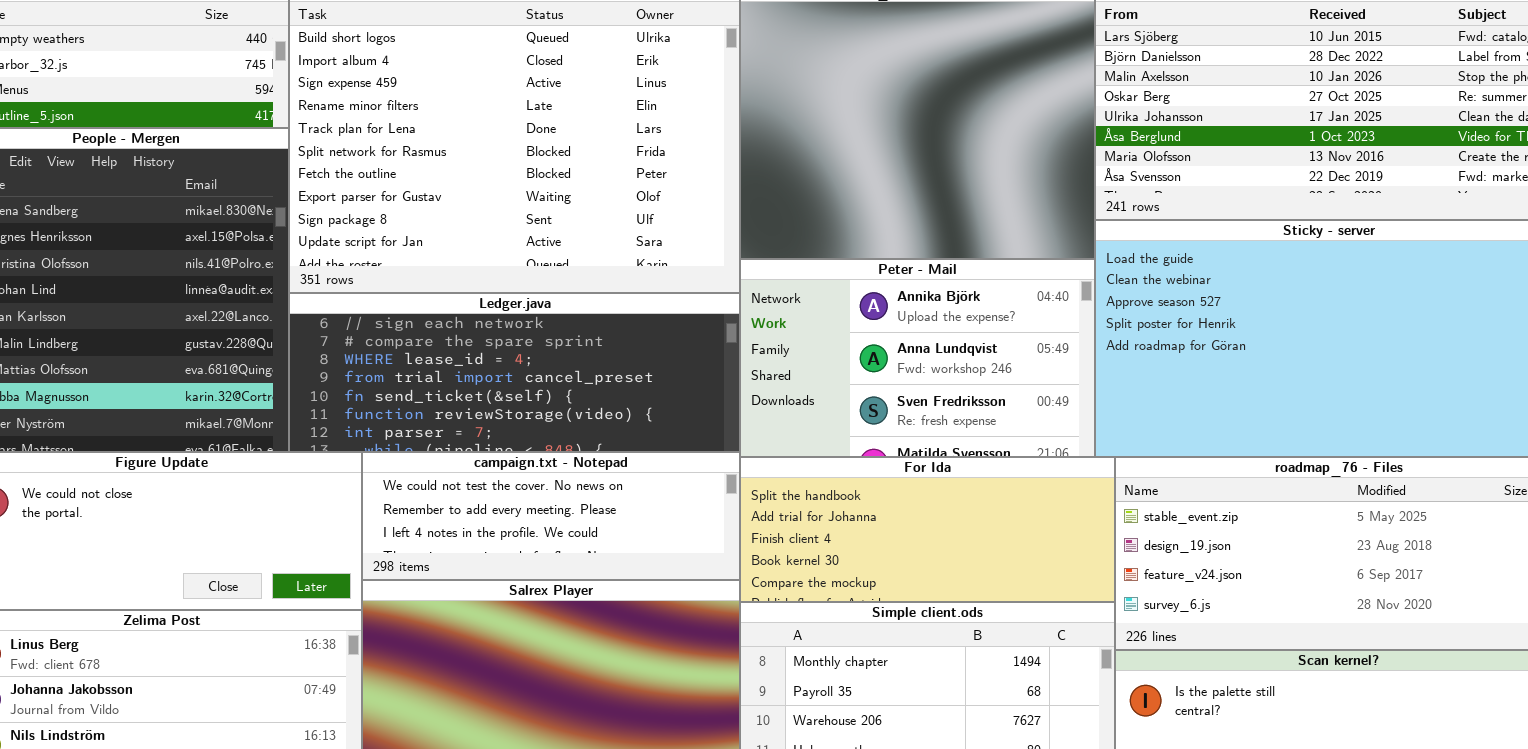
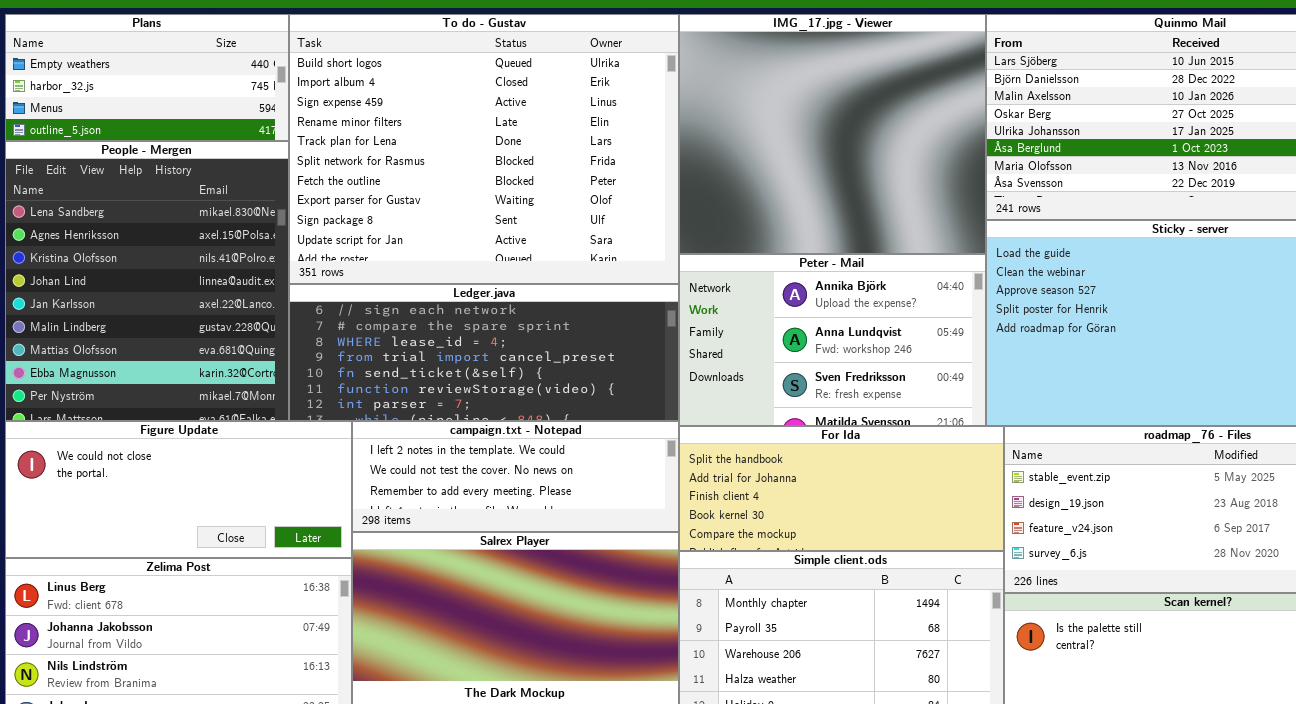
campaign.txt - Notepad: [362,452,740,580] -> [352,421,679,532], scrolled up 1 row

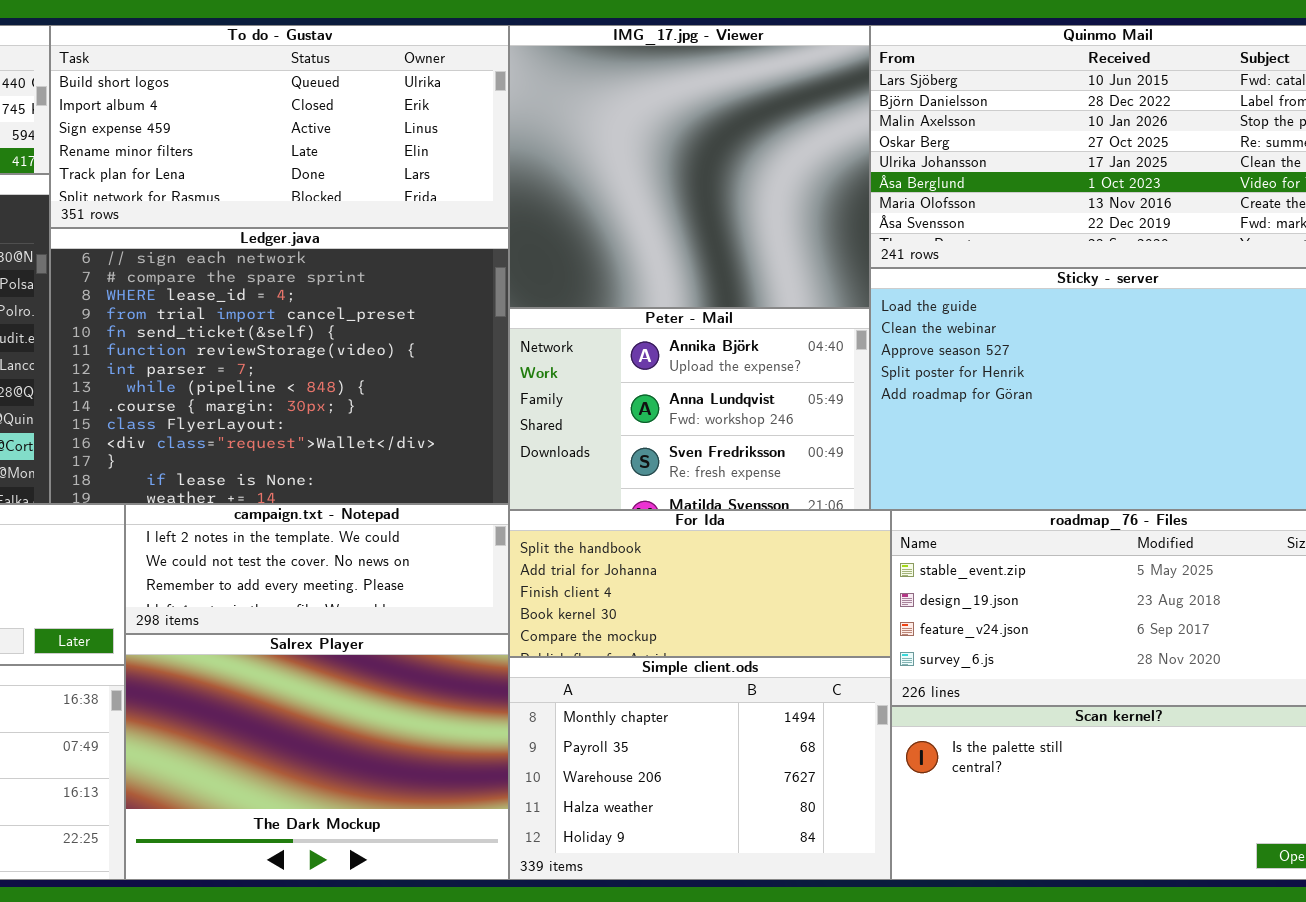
To do - Gustav: [289,14,679,284] -> [50,25,509,228], resized
Ledger.java: [289,284,679,421] -> [50,228,509,504], resized

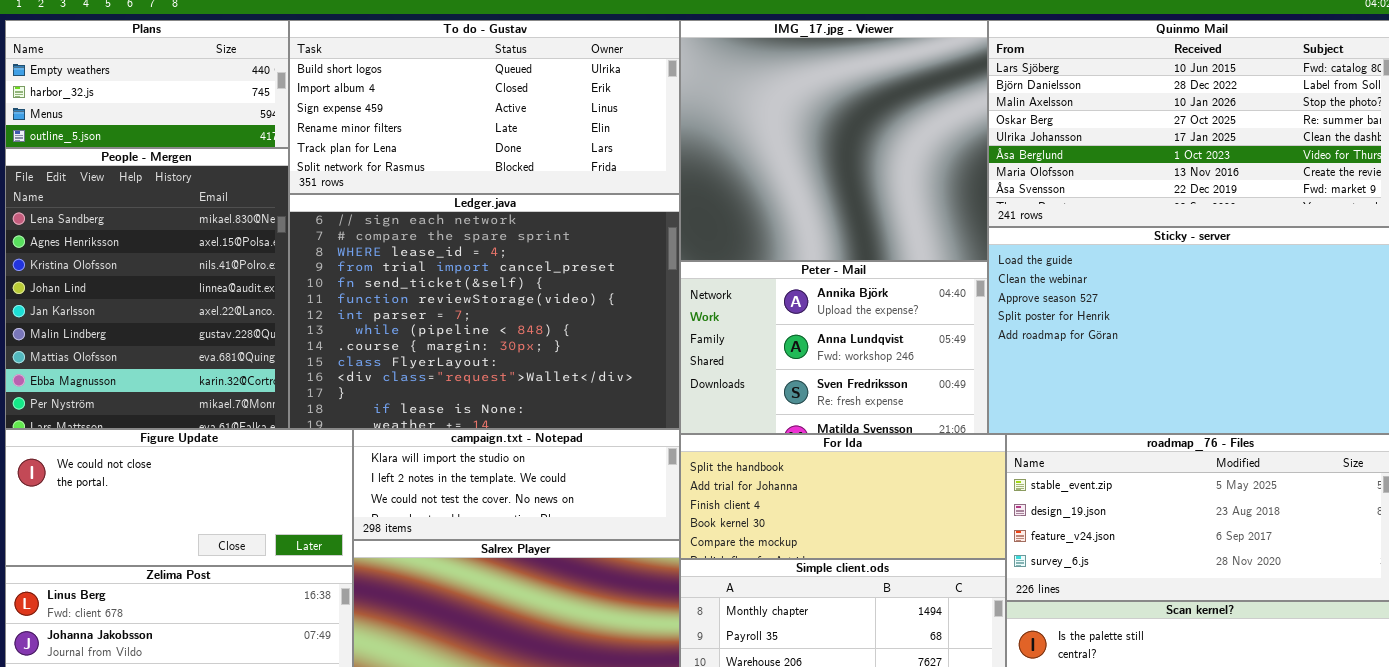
campaign.txt - Notepad: [125,504,509,634] -> [353,429,680,540], scrolled up 1 row

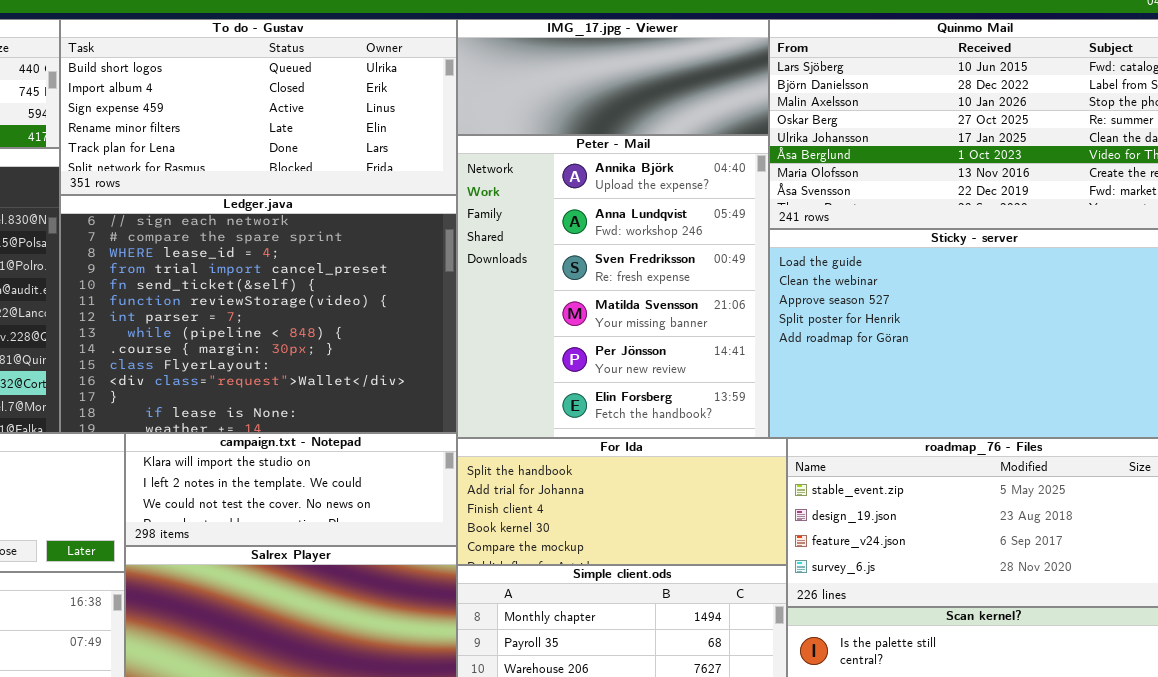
IMG_17.jpg - Viewer: [680,20,988,261] -> [457,19,769,135], resized
Peter - Mail: [680,261,988,434] -> [457,135,769,438], resized

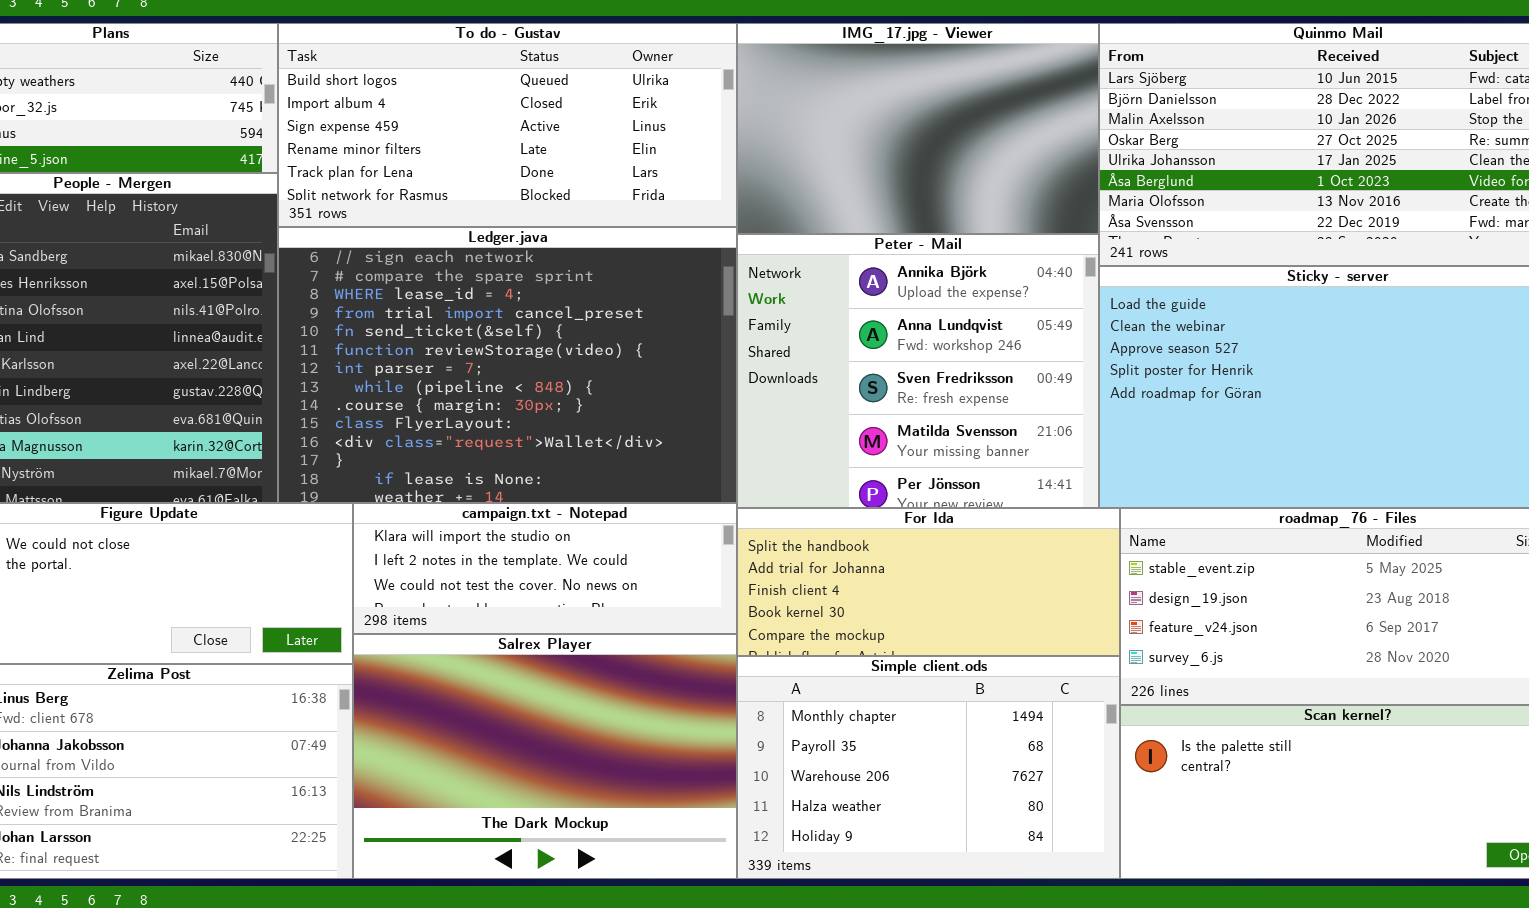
IMG_17.jpg - Viewer: [457,19,769,135] -> [737,23,1099,234], resized
Peter - Mail: [457,135,769,438] -> [737,234,1099,508], resized

